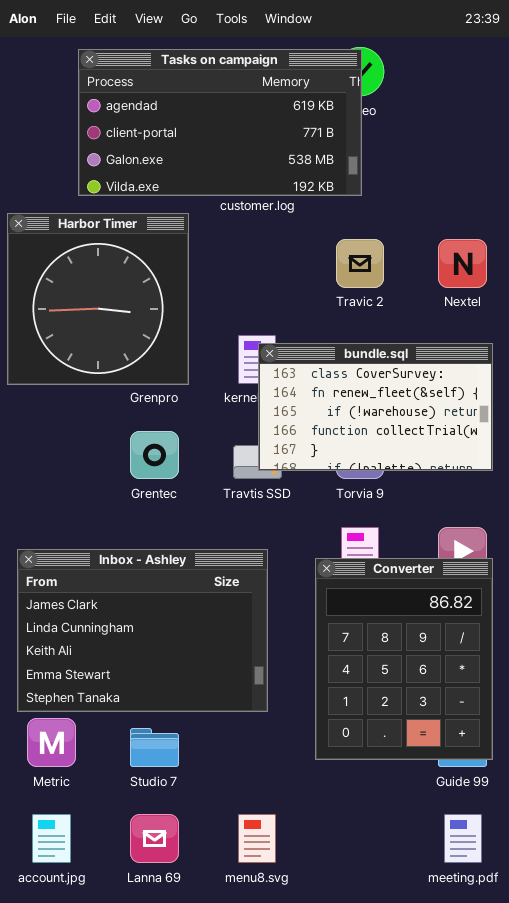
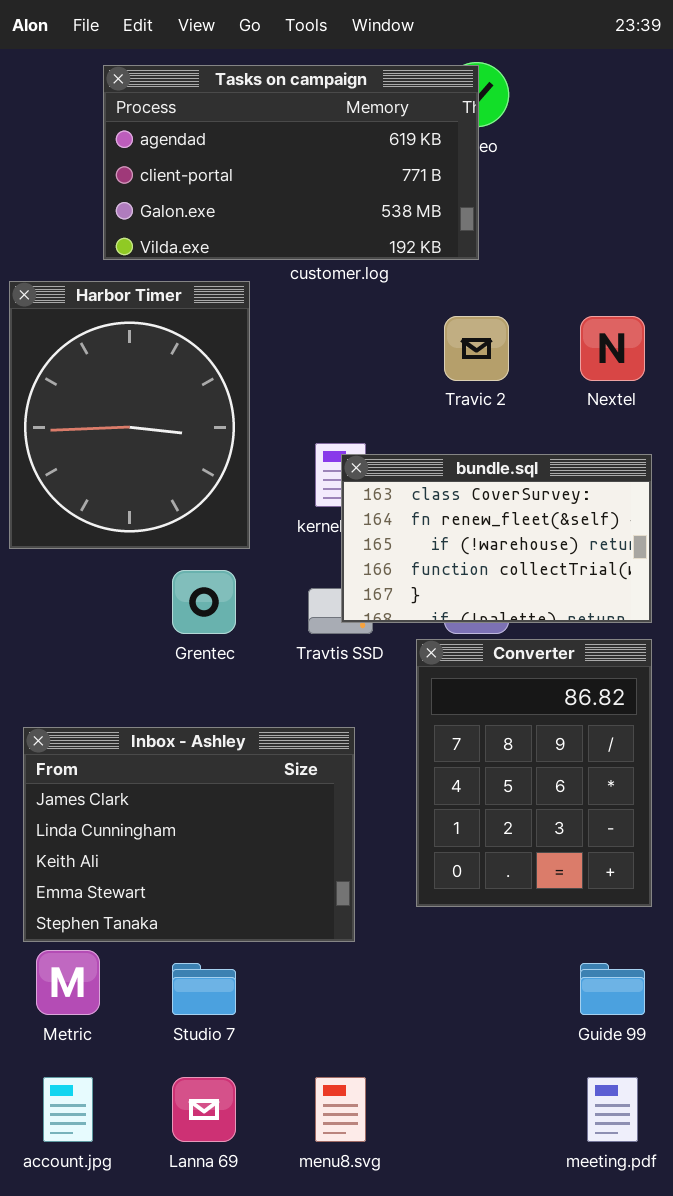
Harbor Timer: [7,213,189,385] -> [9,281,250,549], resized
Converter: [315,558,493,760] -> [416,639,652,907], moved

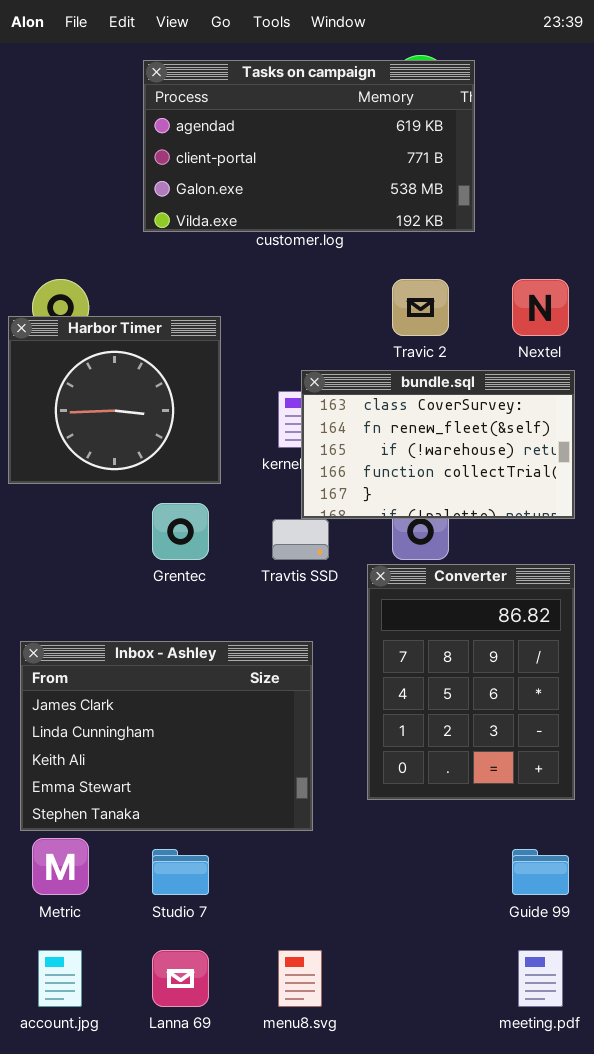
Tasks on campaign: [103,65,479,260] -> [143,60,475,232], moved
Harbor Timer: [9,281,250,549] -> [8,316,221,484], resized
bundle.sql: [341,454,652,623] -> [301,370,575,519], moved

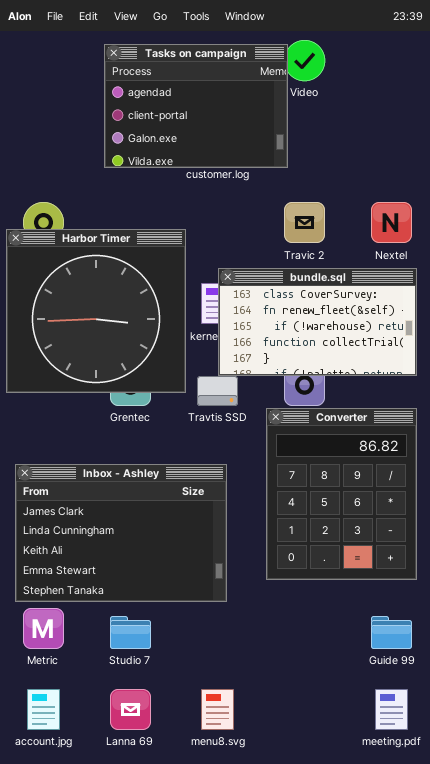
Tasks on campaign: [143,60,475,232] -> [104,44,288,168], resized
Harbor Timer: [8,316,221,484] -> [6,229,186,393], resized

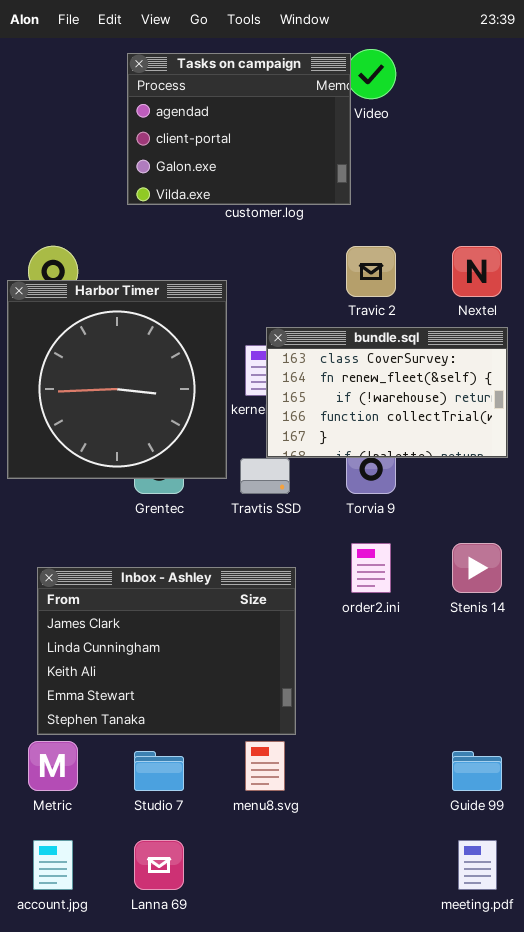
Converter: [266,408,417,580] -> none, closed
Inbox - Ashley: [15,464,227,602] -> [37,567,296,735], moved
menu8.svg: [201,689,234,730] -> [245,741,285,791], moved

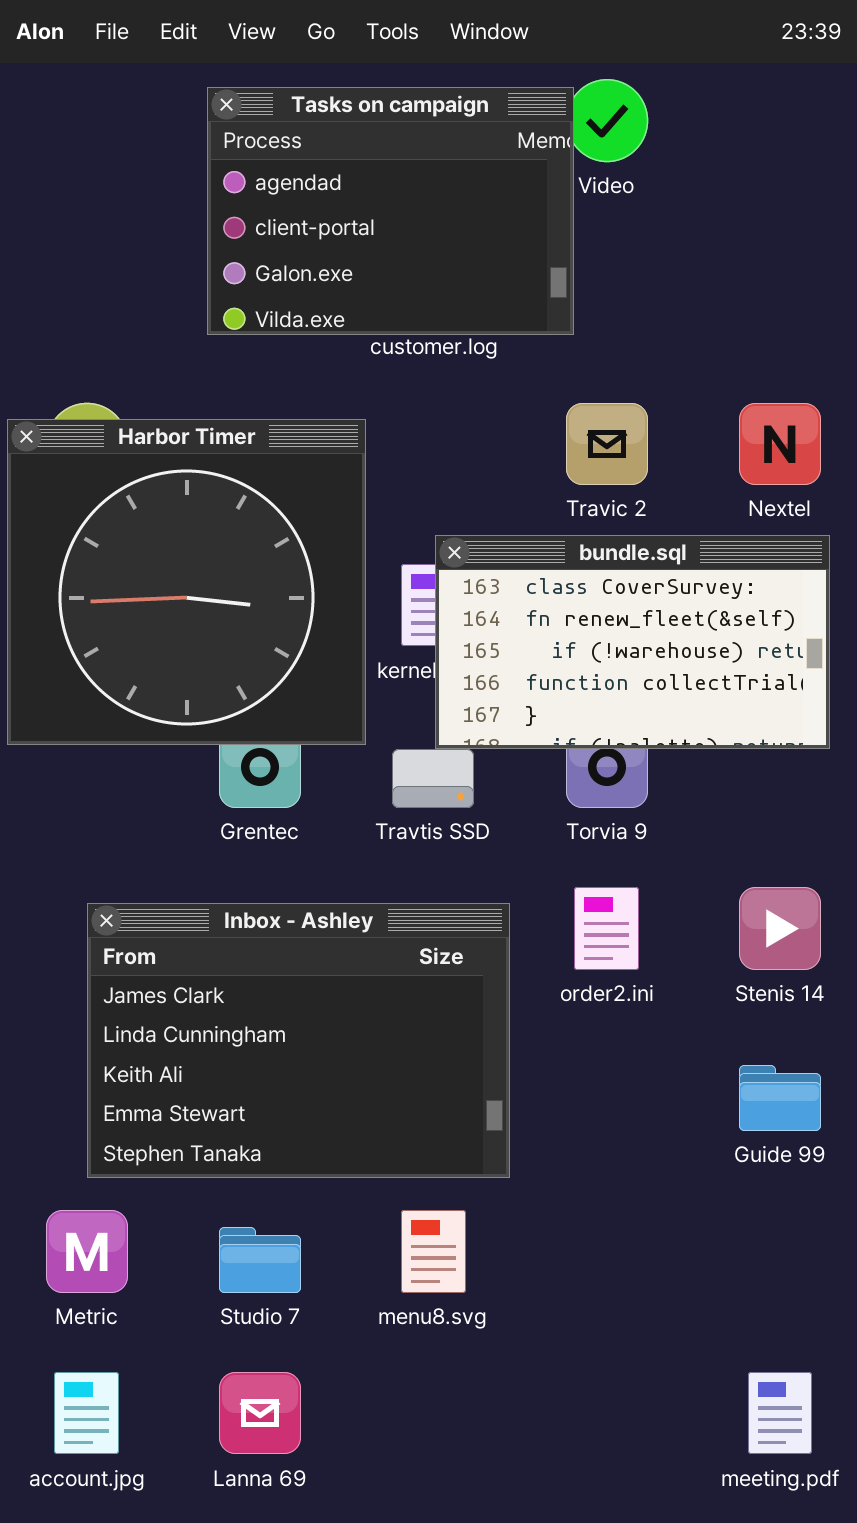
Harbor Timer: [7,280,227,479] -> [7,419,366,745], moved
Inbox - Ashley: [37,567,296,735] -> [87,903,510,1178], moved
Guide 99: [452,751,502,791] -> [739,1065,821,1131], moved

